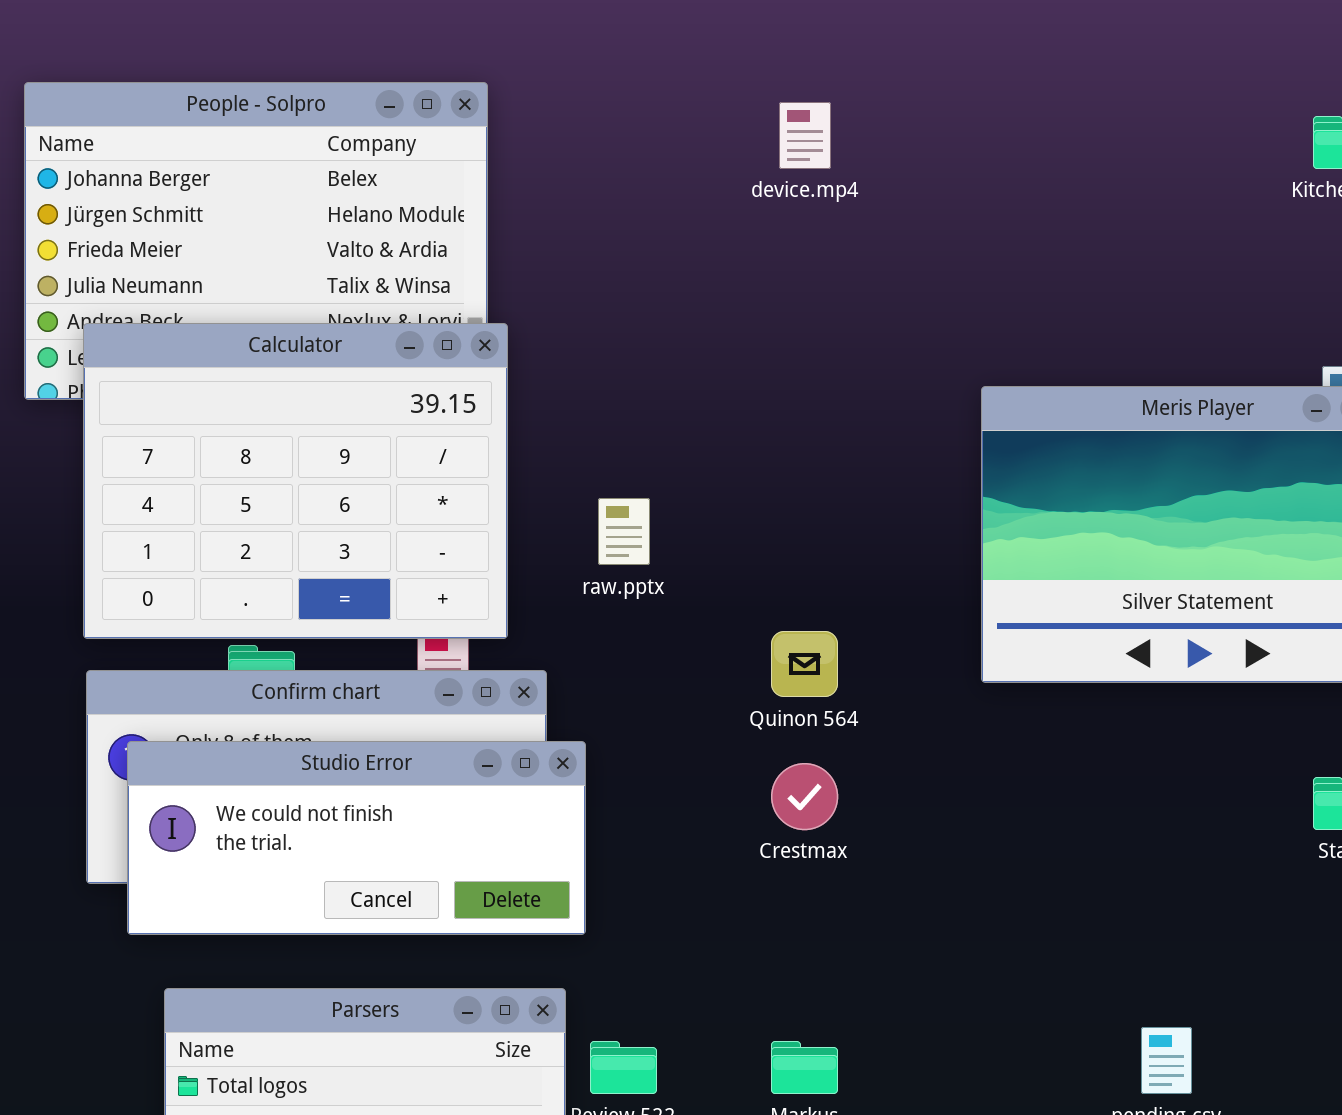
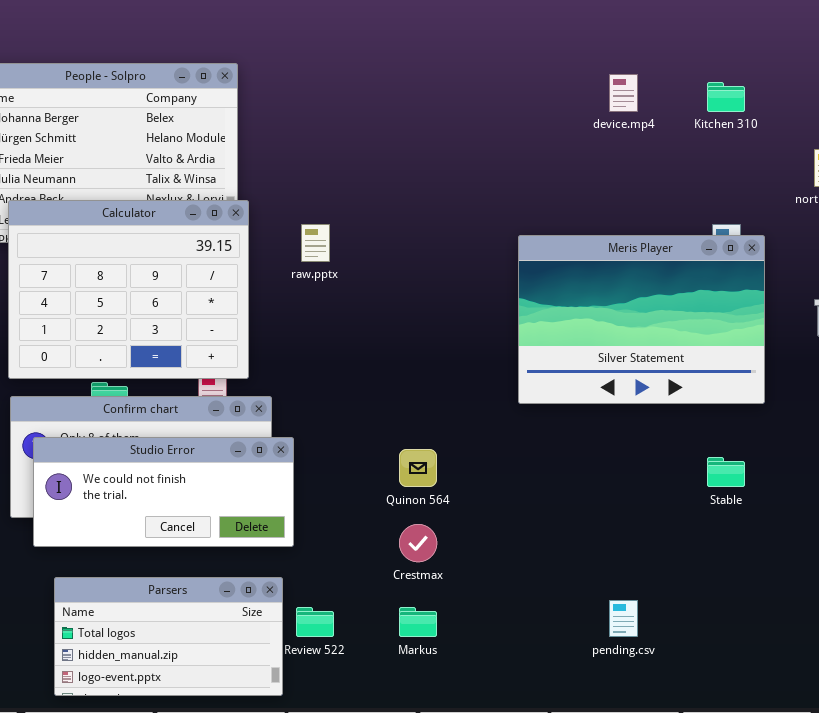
device.mp4: [779,102,831,169] -> [609,74,638,112], moved
raw.pptx: [598,498,650,565] -> [301,224,330,262], moved
Quinon 564: [771,631,838,697] -> [399,449,437,487], moved
Crestmax: [771,763,838,830] -> [399,524,437,562], moved

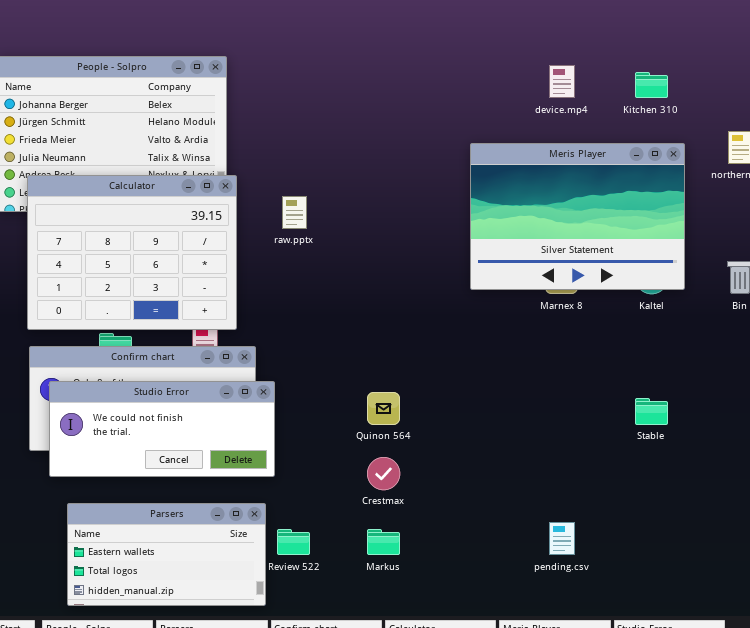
Meris Player: [518,235,765,404] -> [470,143,685,290], moved
Parsers: [54,577,283,696] -> [67,503,266,606], scrolled up 1 row

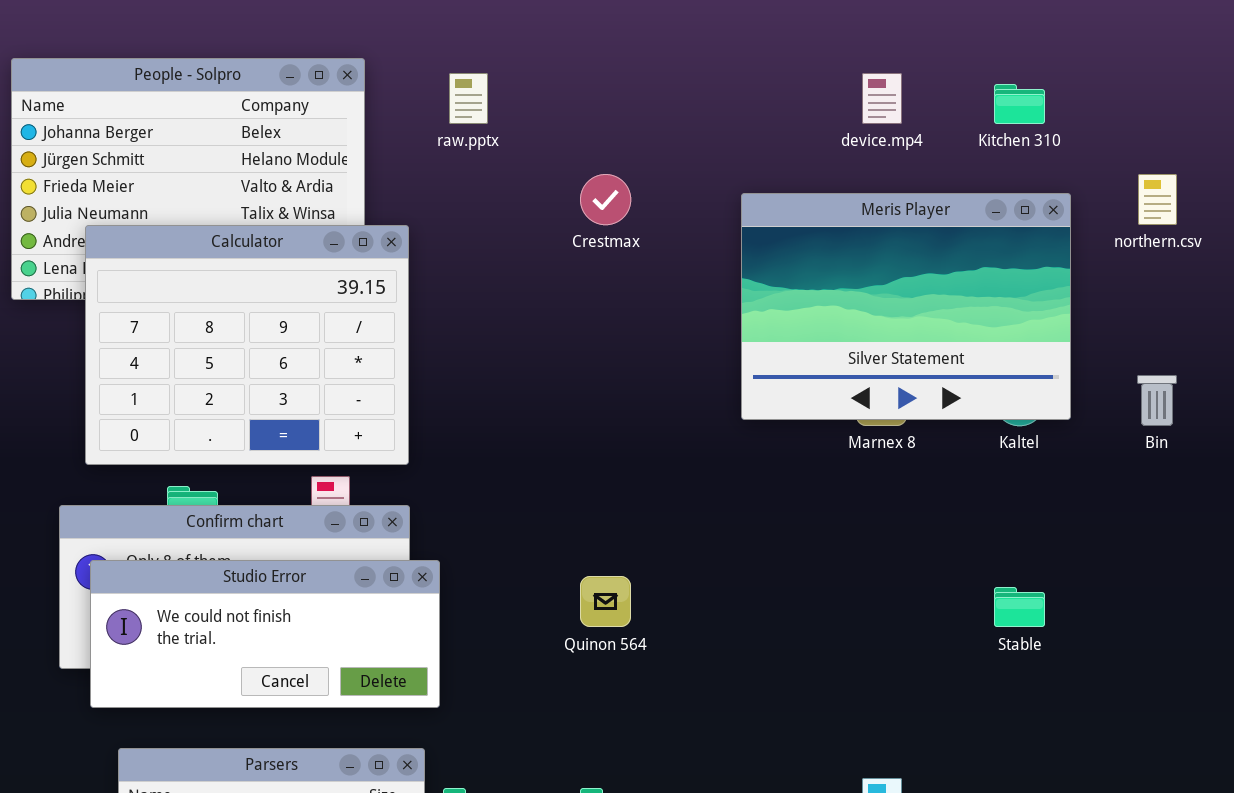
Calculator: [27,175,237,330] -> [85,225,409,465], moved
raw.pptx: [282,196,307,229] -> [449,73,488,124], moved
Crestmax: [367,457,400,490] -> [580,174,631,225], moved

